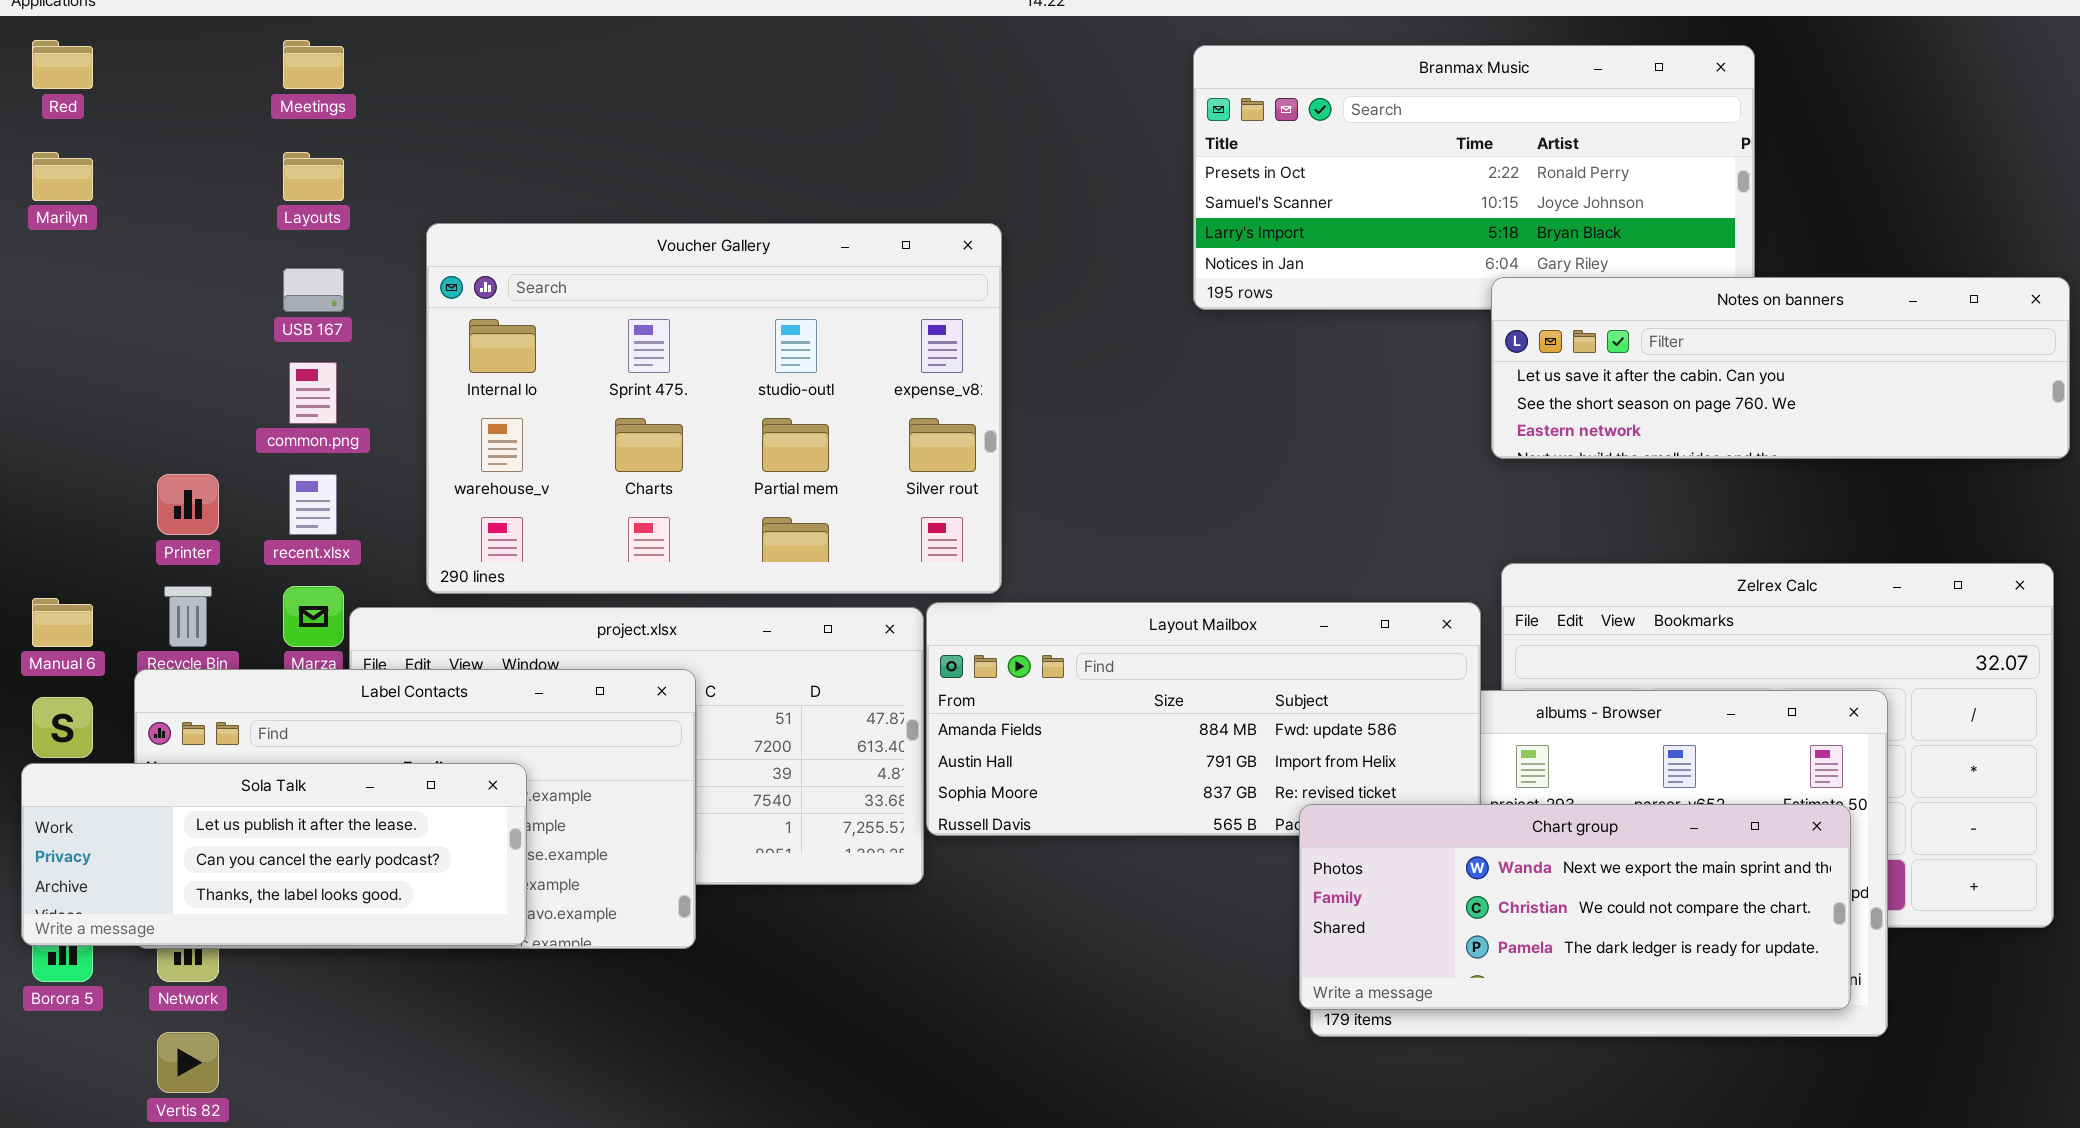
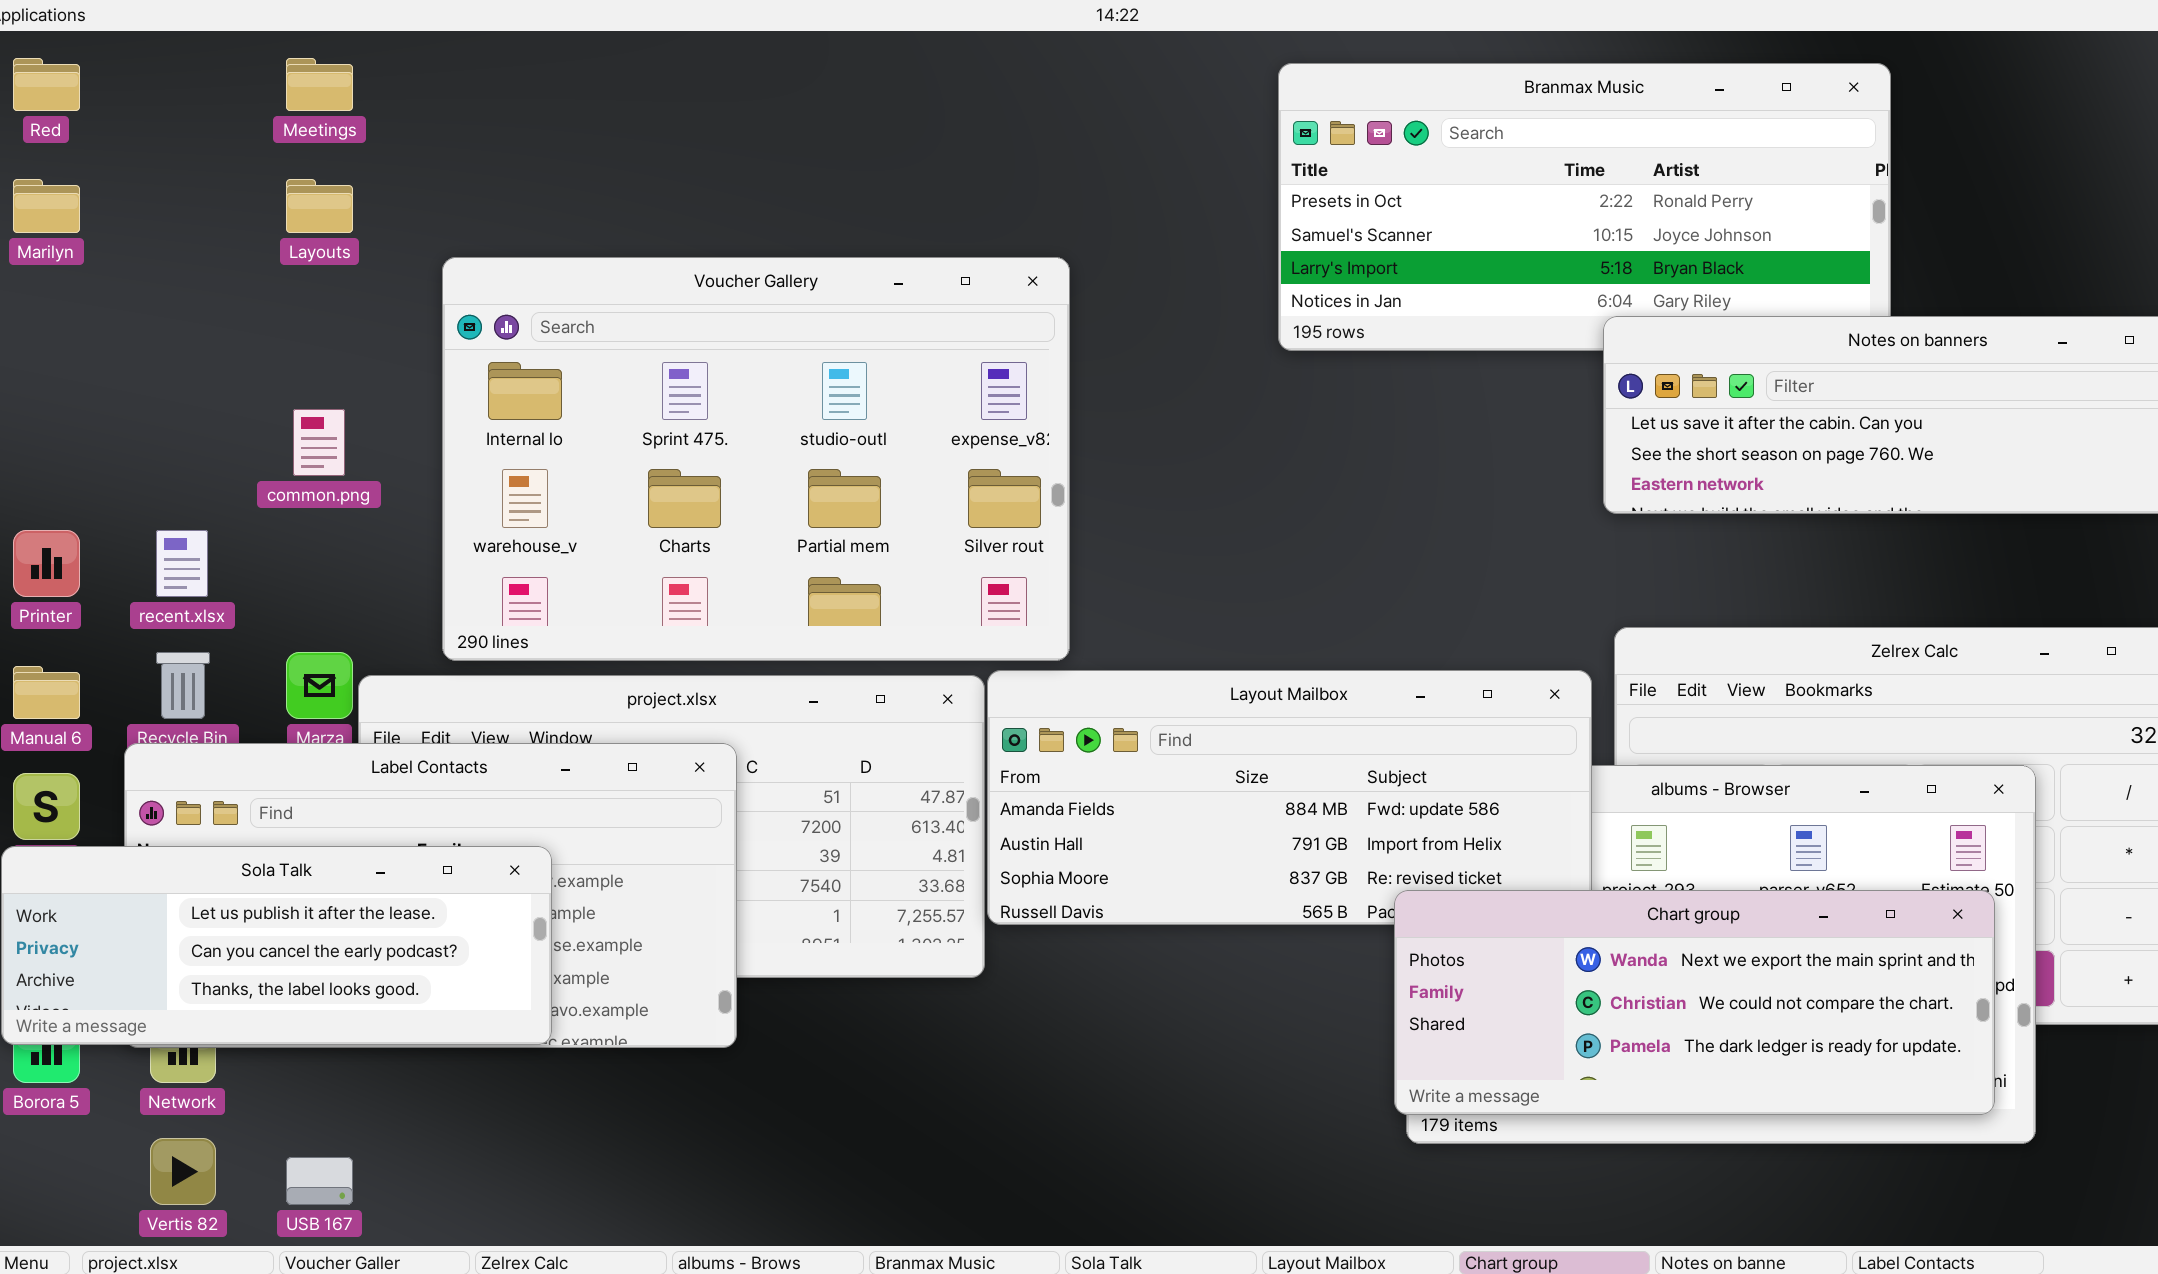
USB 167: [283,268,344,312] -> [286,1157,353,1205], moved
Printer: [157,474,219,535] -> [13,530,80,597], moved
recent.xlsx: [289,474,337,535] -> [156,530,208,597], moved

